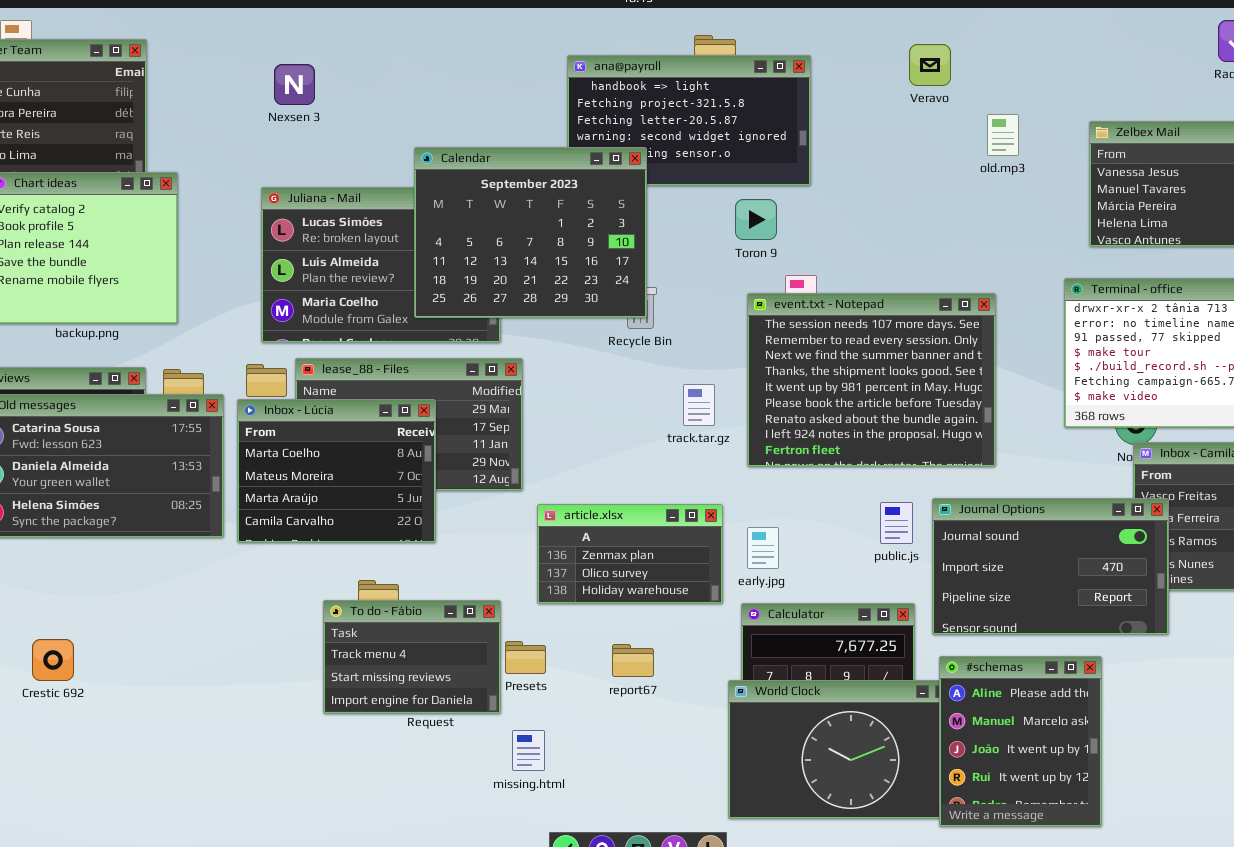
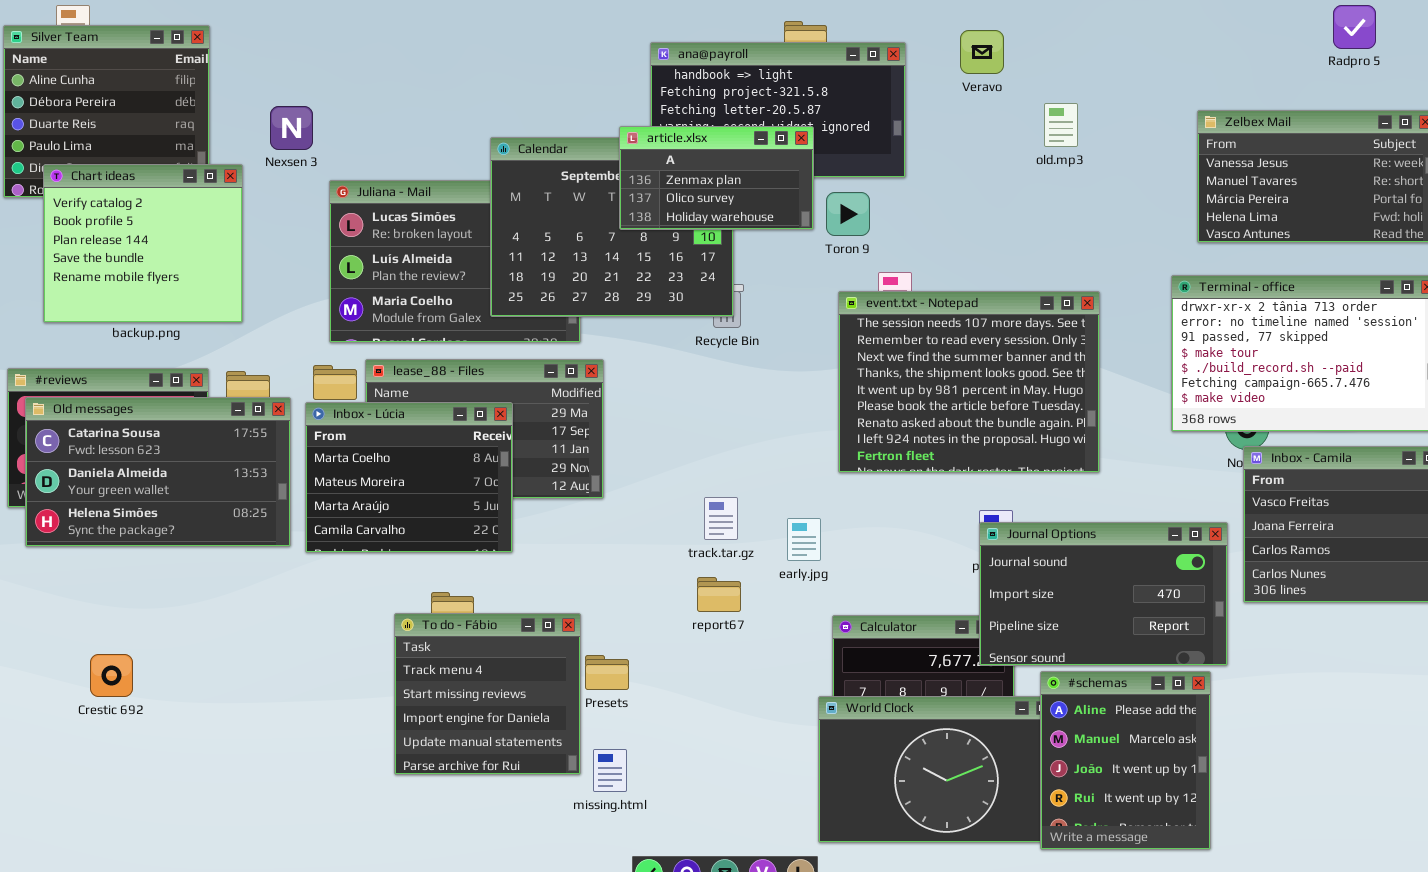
Veravo: [909,44,951,86] -> [960,30,1004,74], moved
Nexsen 3: [274,64,315,105] -> [270,106,313,150], moved
old.mp3: [987,114,1019,156] -> [1044,103,1078,147], moved
track.tar.gz: [683,384,715,426] -> [704,497,738,540], moved
Journal Options: [932,498,1169,635] -> [979,522,1228,666], moved
article.xlsx: [537,504,723,604] -> [619,126,814,230], moved
early.jpg: [747,527,779,569] -> [787,518,821,561], moved
To do - Fábio: [323,600,501,714] -> [394,613,581,775], resized
report67: [612,644,654,677] -> [697,577,741,612], moved

